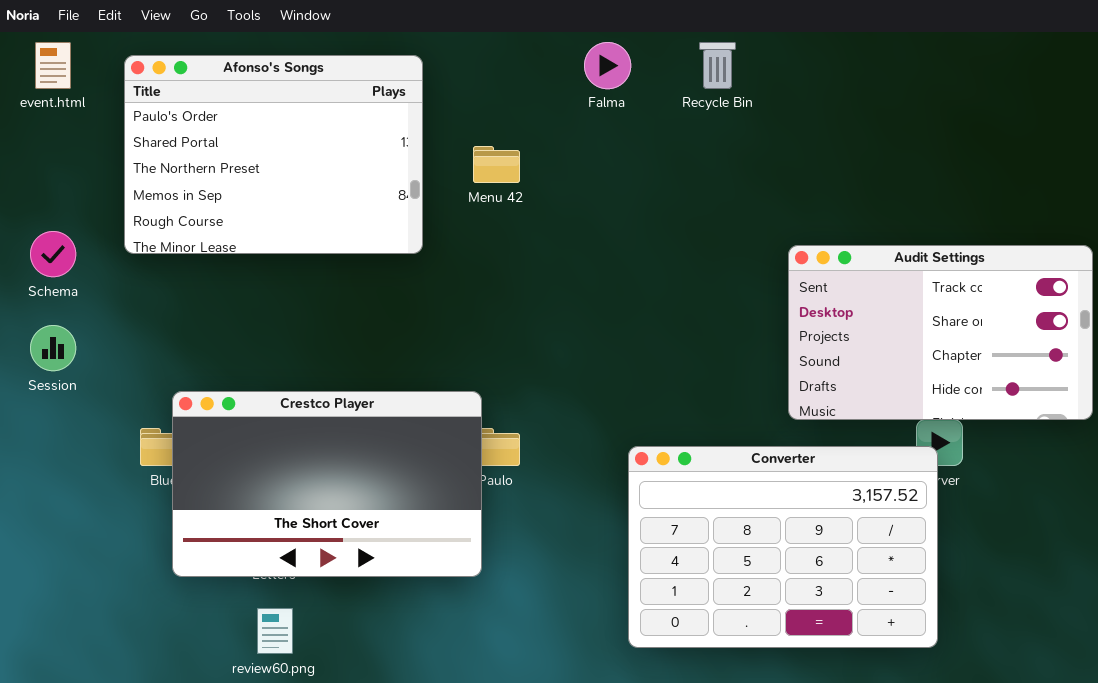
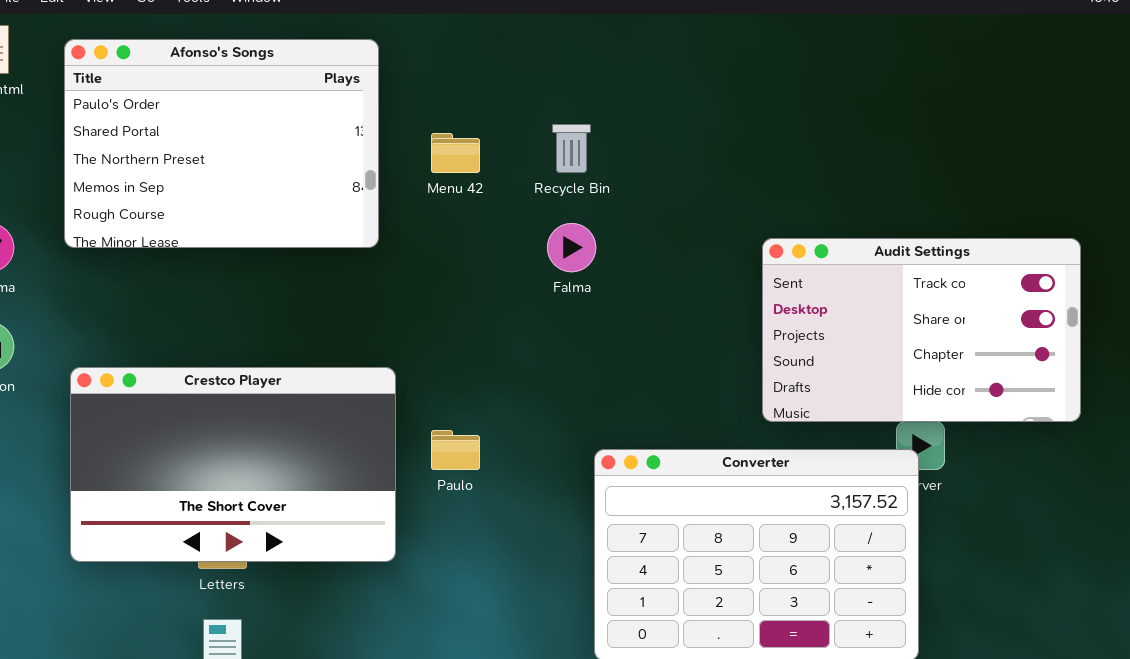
Falma: [584,42,631,89] -> [547,223,596,272], moved
Recycle Bin: [699,42,736,89] -> [552,124,591,173], moved
Crestco Player: [172,391,482,577] -> [70,367,396,562], moved

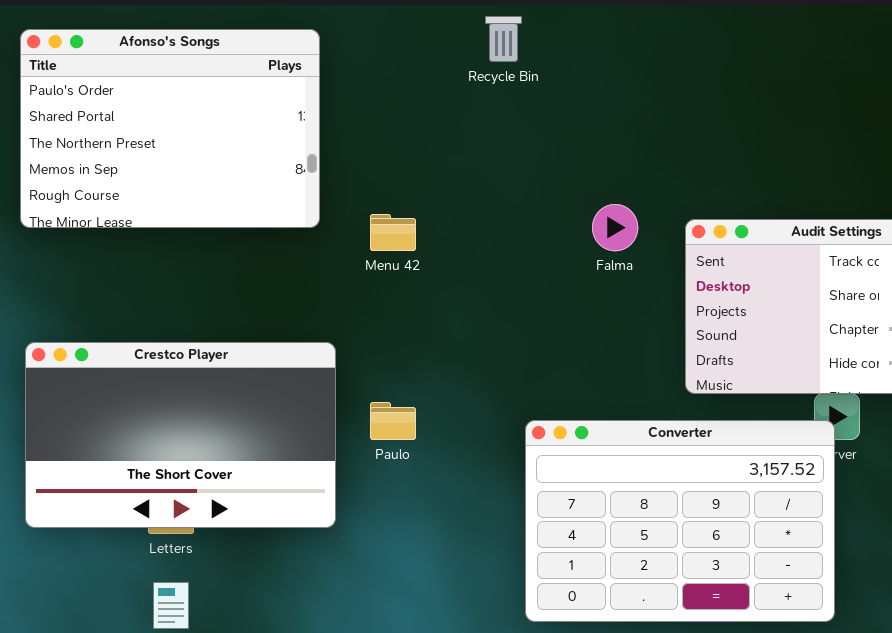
Recycle Bin: [552,124,591,173] -> [485,16,522,62], moved
Menu 42: [431,133,480,173] -> [370,214,416,251], moved
Falma: [547,223,596,272] -> [592,204,638,251], moved

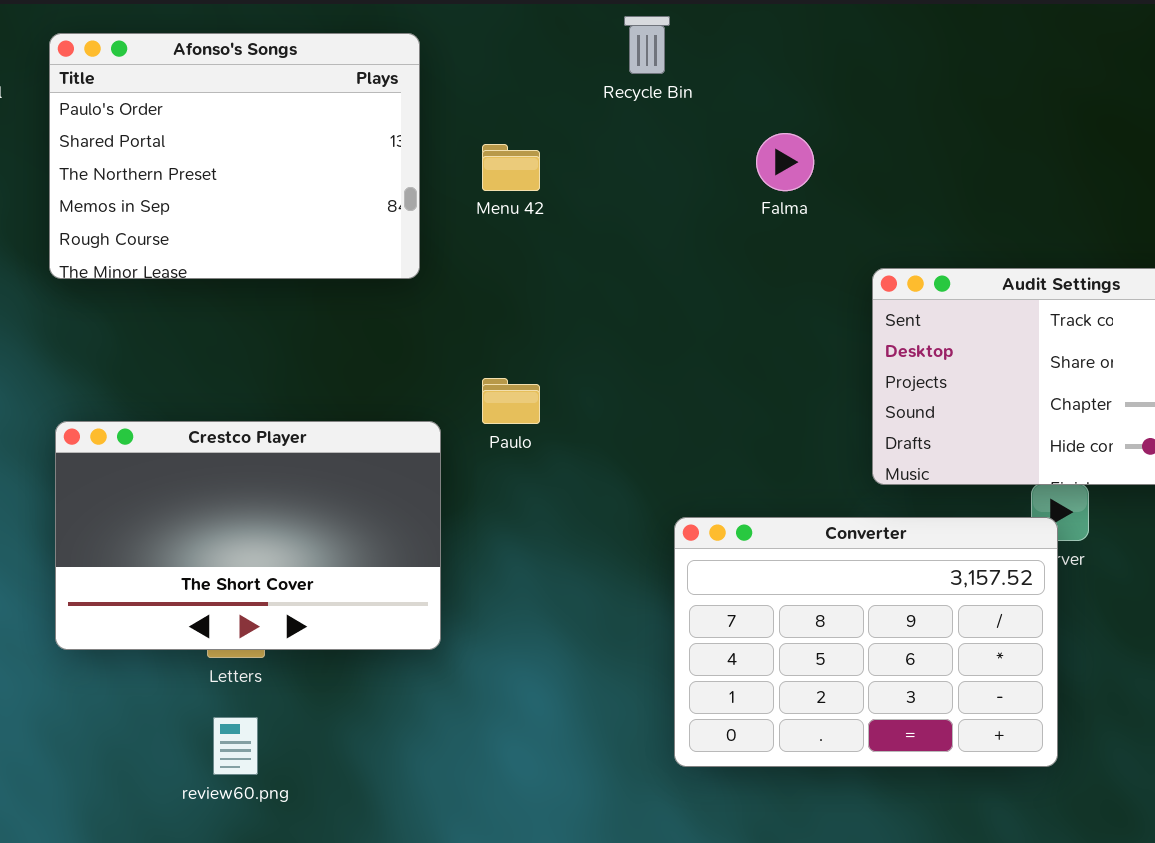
Falma: [592,204,638,251] -> [756,133,814,191], moved
Menu 42: [370,214,416,251] -> [482,144,540,191], moved
Paulo: [370,402,416,440] -> [482,378,540,424], moved

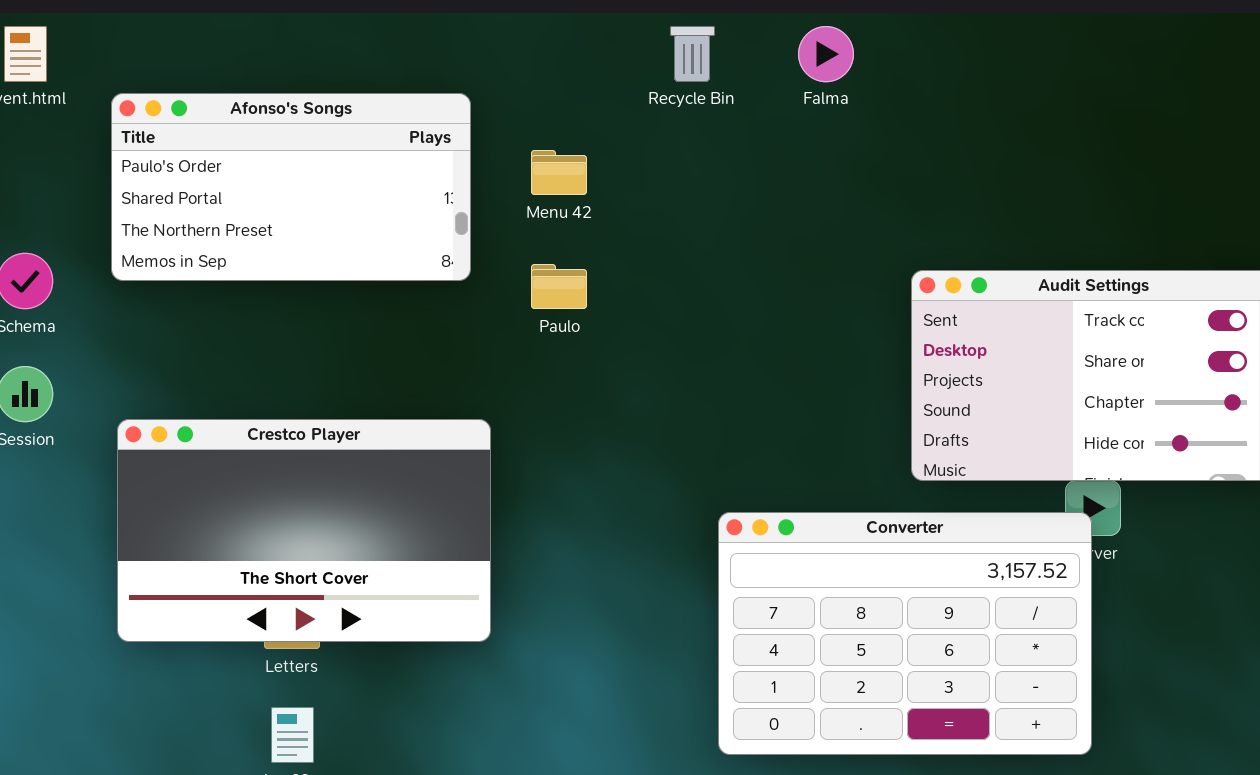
Afonso's Songs: [49,33,420,279] -> [111,93,471,281], resized
Falma: [756,133,814,191] -> [798,26,854,82], moved
Paulo: [482,378,540,424] -> [531,264,587,309], moved

